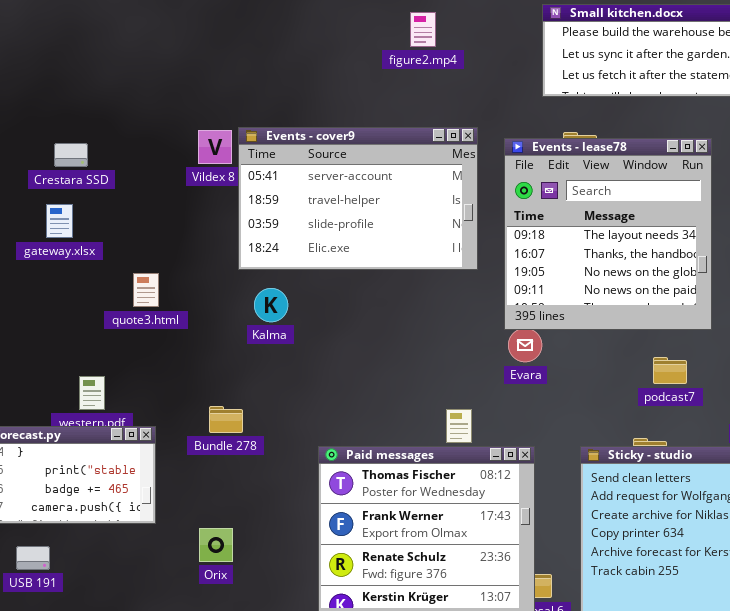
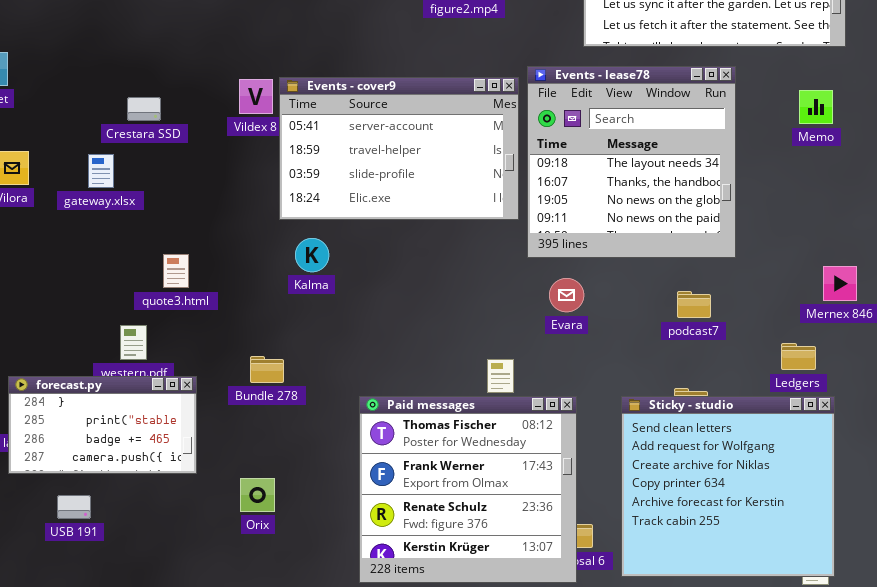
Events - lease78: [504,138,712,330] -> [527,66,736,258], moved
Crestara SSD: [54,143,88,167] -> [127,97,161,121], moved
quote3.html: [133,273,159,307] -> [163,254,189,288], moved
podcast7: [653,357,687,384] -> [677,291,711,318], moved

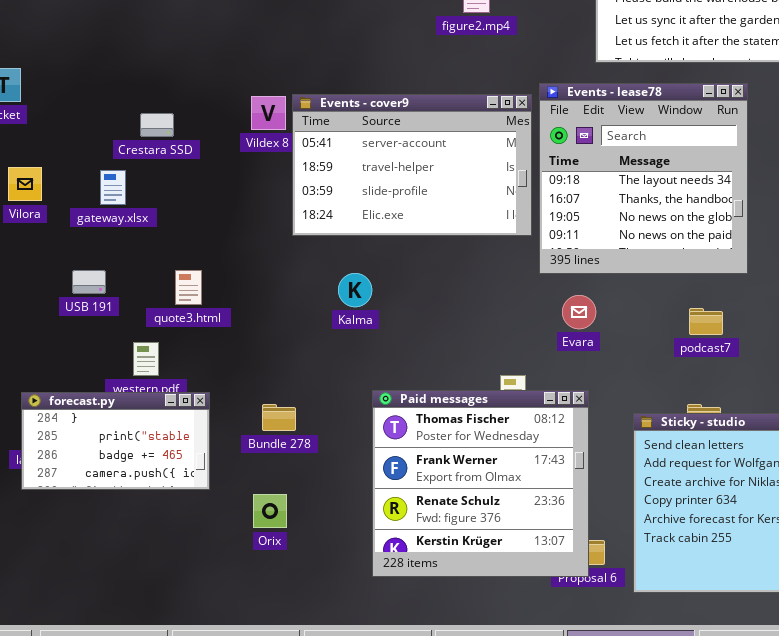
Kalma: [295,238,329,272] -> [338,273,372,307], moved
Bundle 278: [250,356,284,383] -> [262,404,296,431], moved
Paid messages: [359,396,577,583] -> [372,390,589,577], moved
USB 191: [57,495,91,519] -> [72,270,106,294], moved

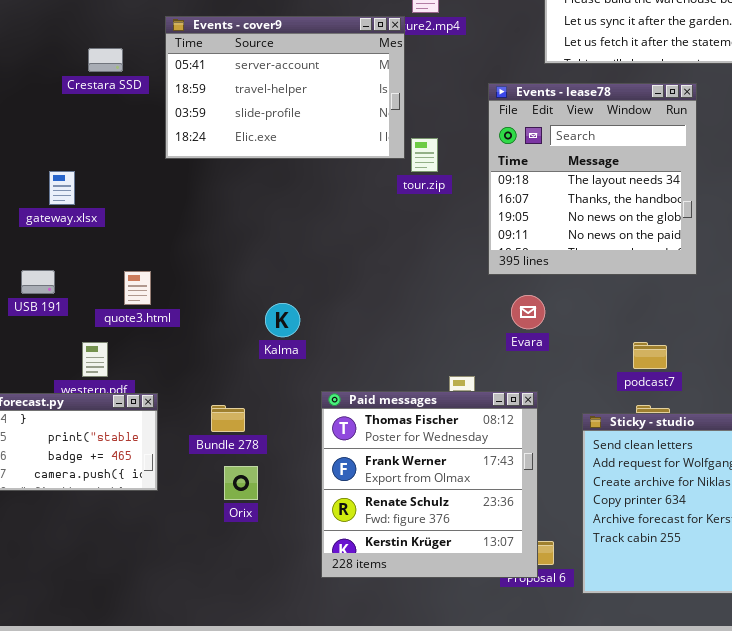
Events - cover9: [292,94,532,236] -> [165,16,405,159], moved
Crestara SSD: [140,113,174,137] -> [88,48,123,72], moved
Kalma: [338,273,372,307] -> [265,303,300,337], moved
podcast7: [689,308,723,335] -> [633,342,667,369], moved
Orix: [253,494,287,528] -> [224,466,258,500], moved

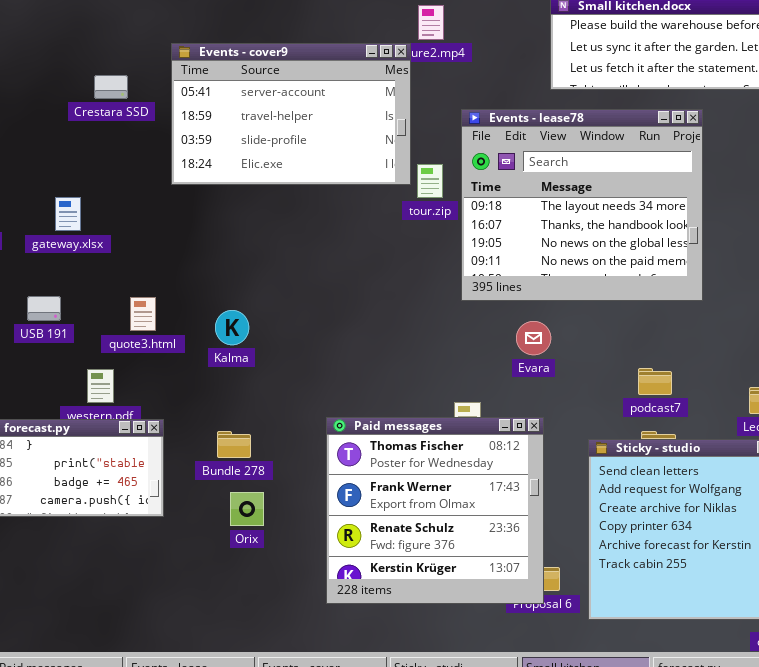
Events - lease78: [488,83,697,275] -> [461,109,703,301], resized
Kalma: [265,303,300,337] -> [215,310,249,345], moved

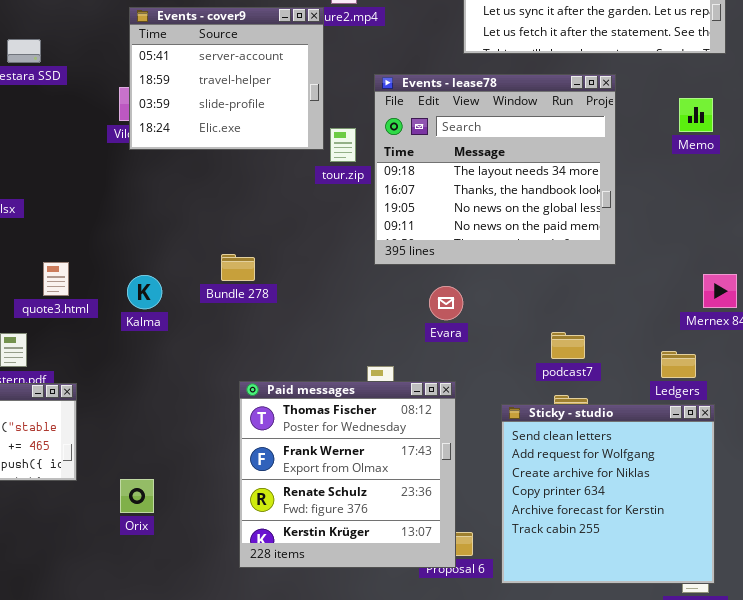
Events - cover9: [171,43,411,185] -> [129,7,324,150], resized
Bundle 278: [217,431,251,458] -> [221,254,255,281], moved
Orix: [230,492,264,526] -> [120,479,154,513], moved

